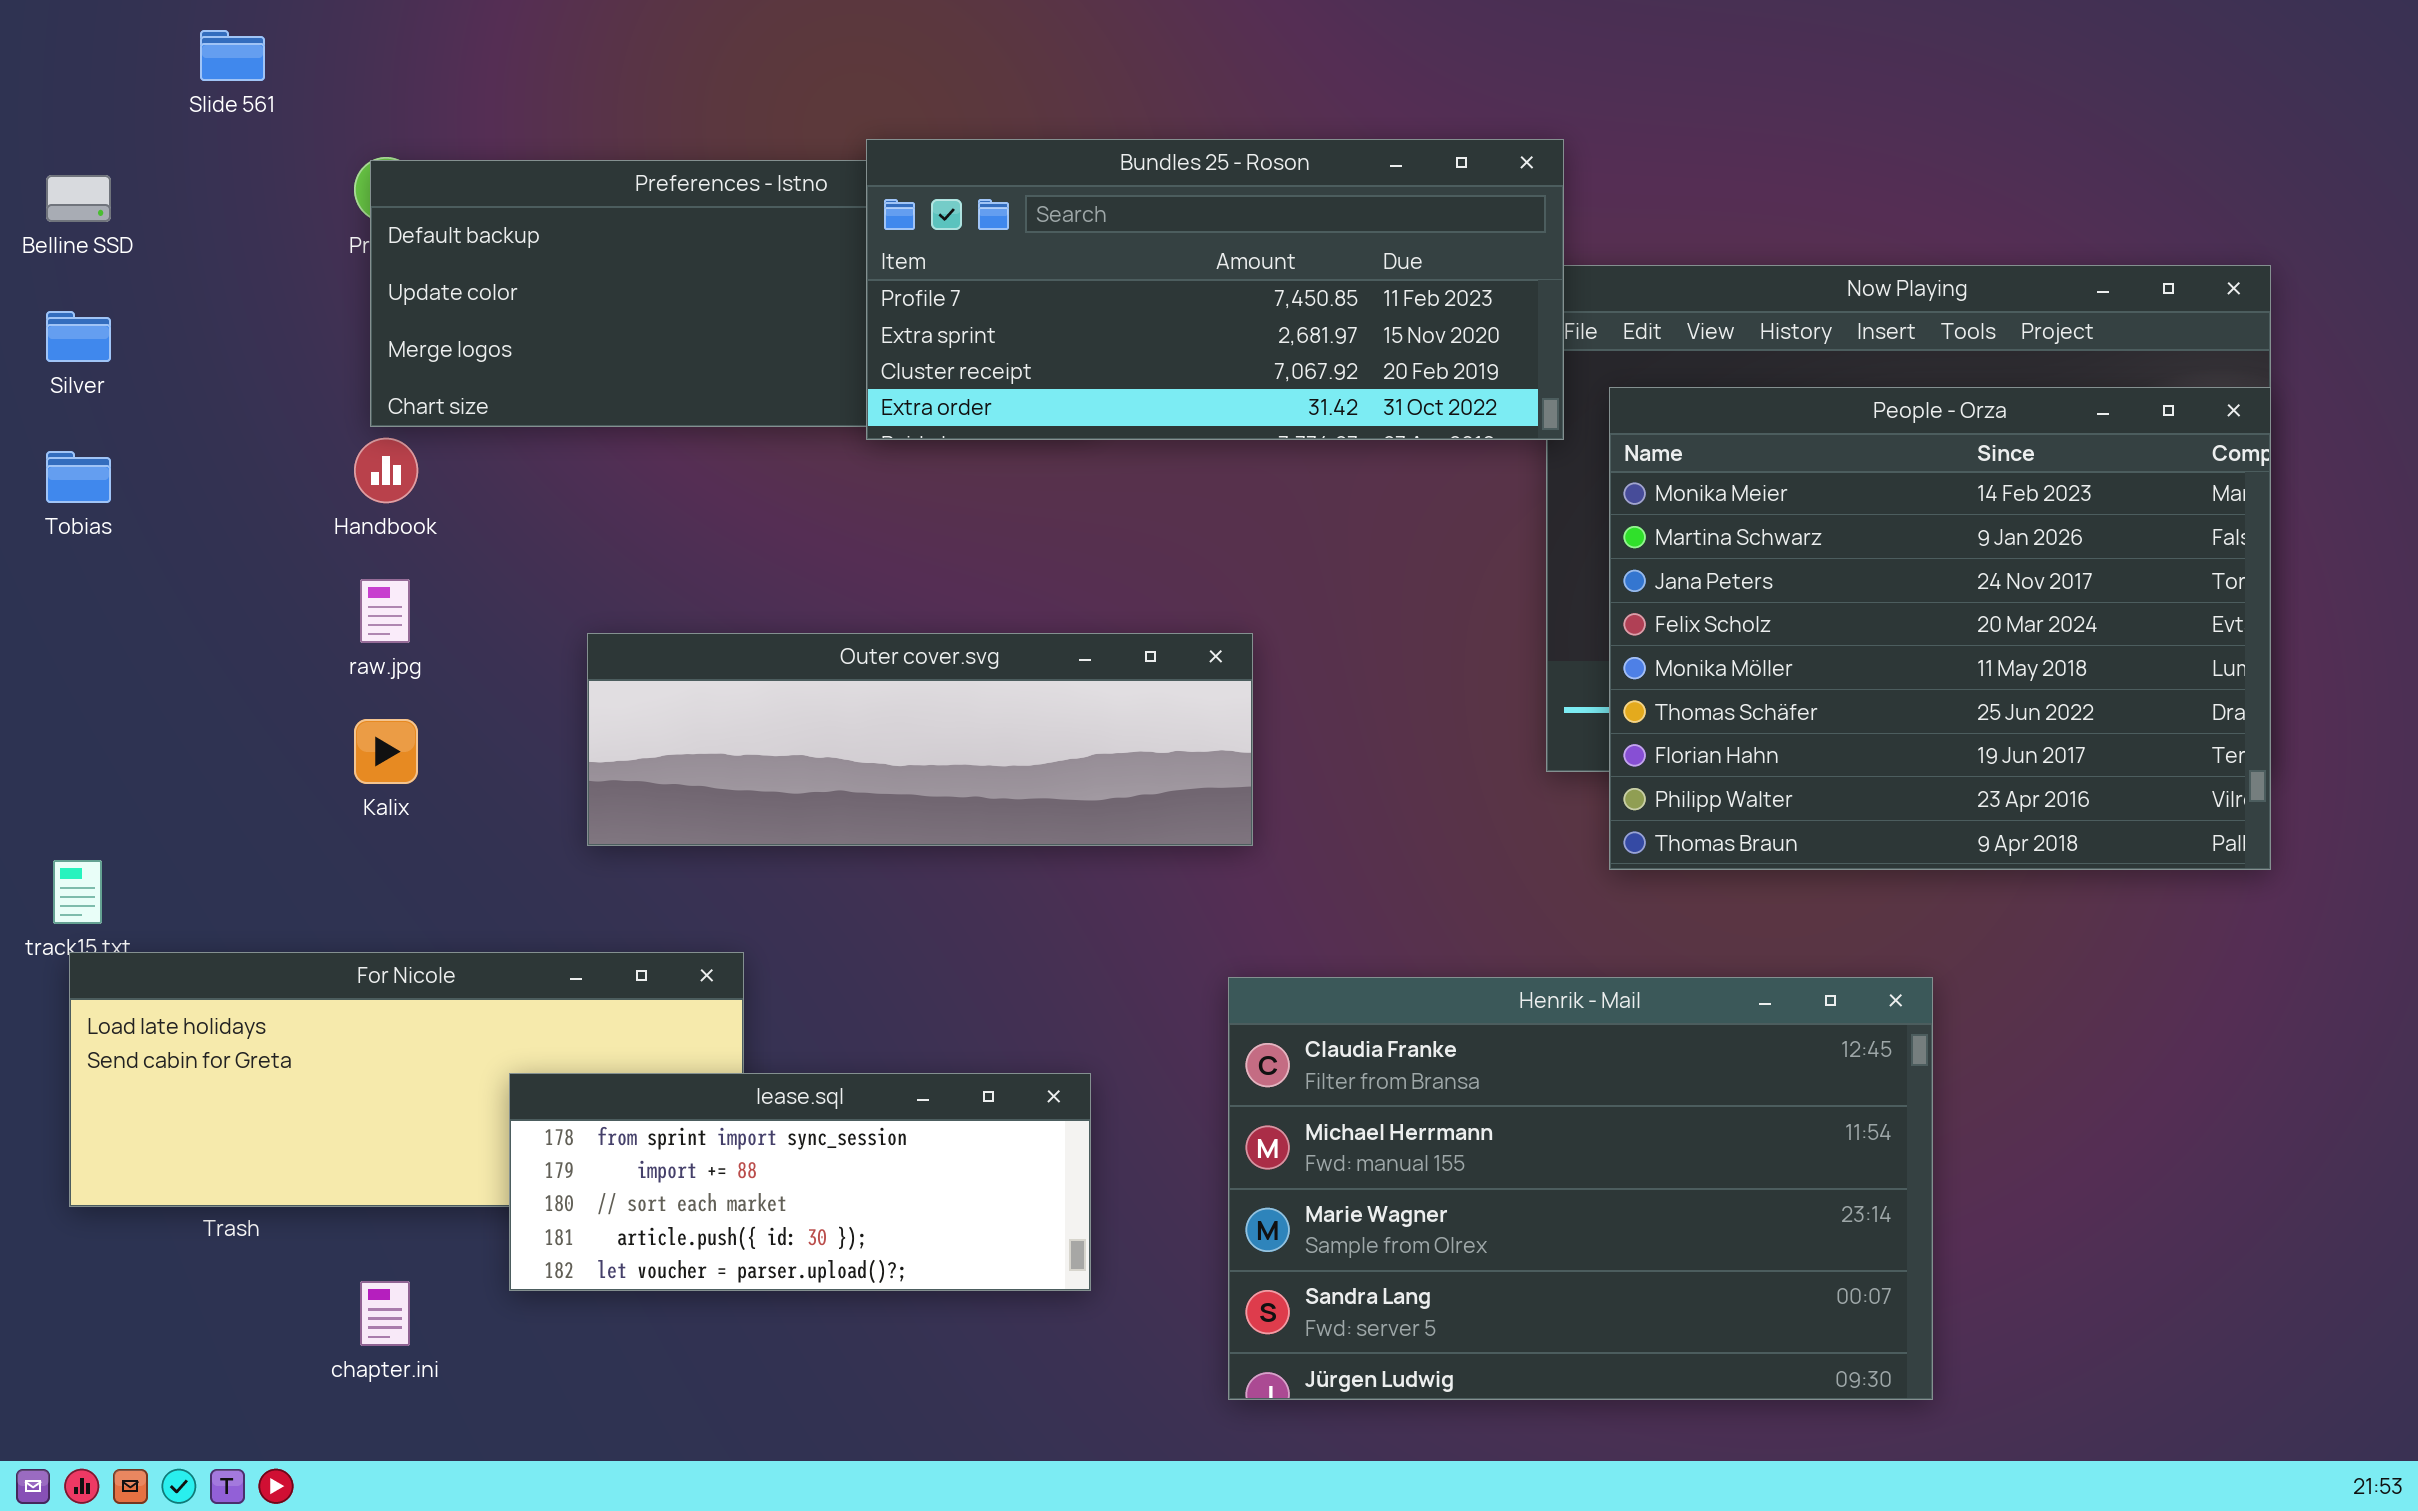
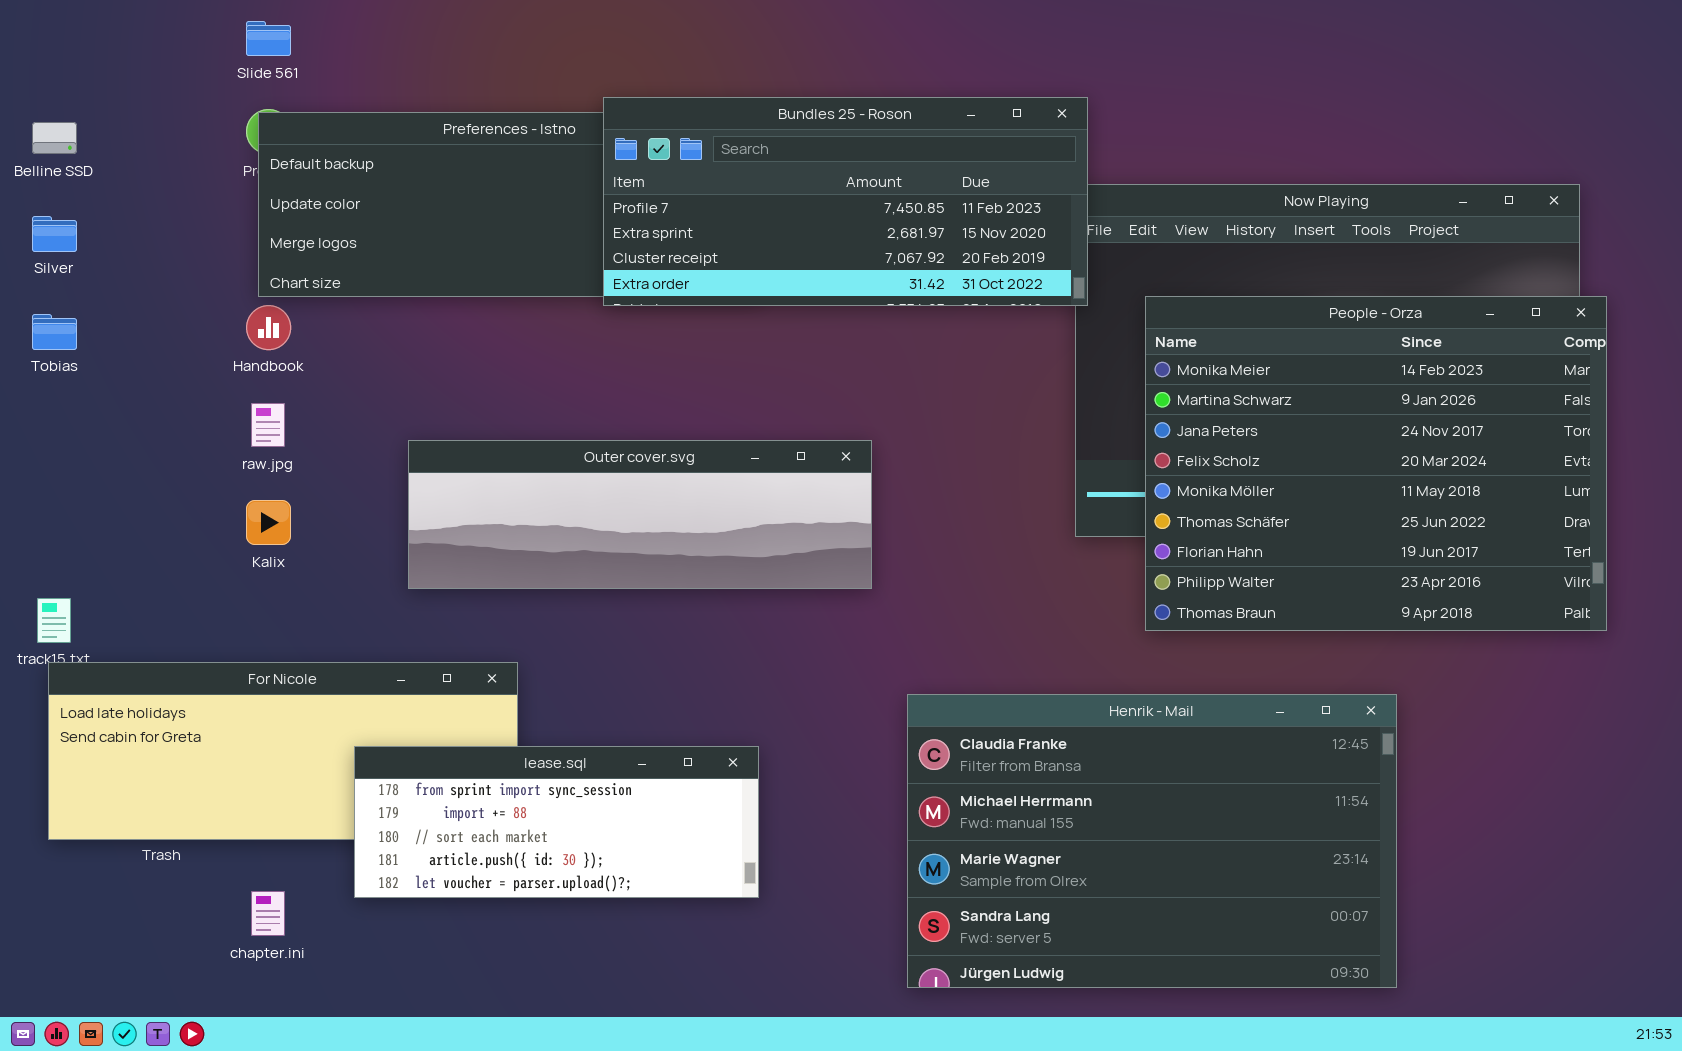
Slide 561: [200,30,265,81] -> [246,21,291,56], moved
People - Orza: [1609,387,2271,870] -> [1145,296,1607,631], moved
Henrik - Mail: [1228,977,1933,1400] -> [907,694,1397,988], moved

